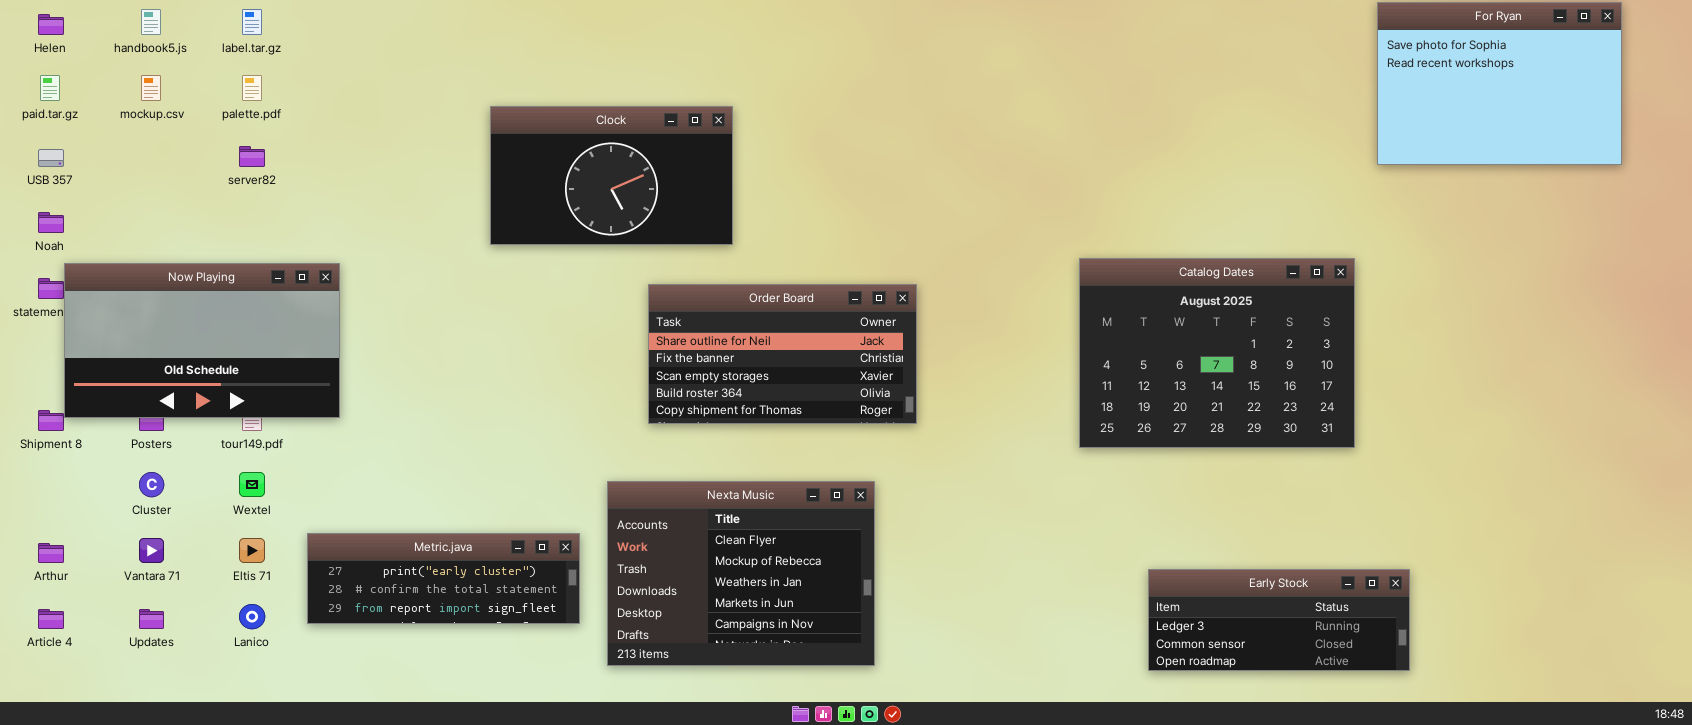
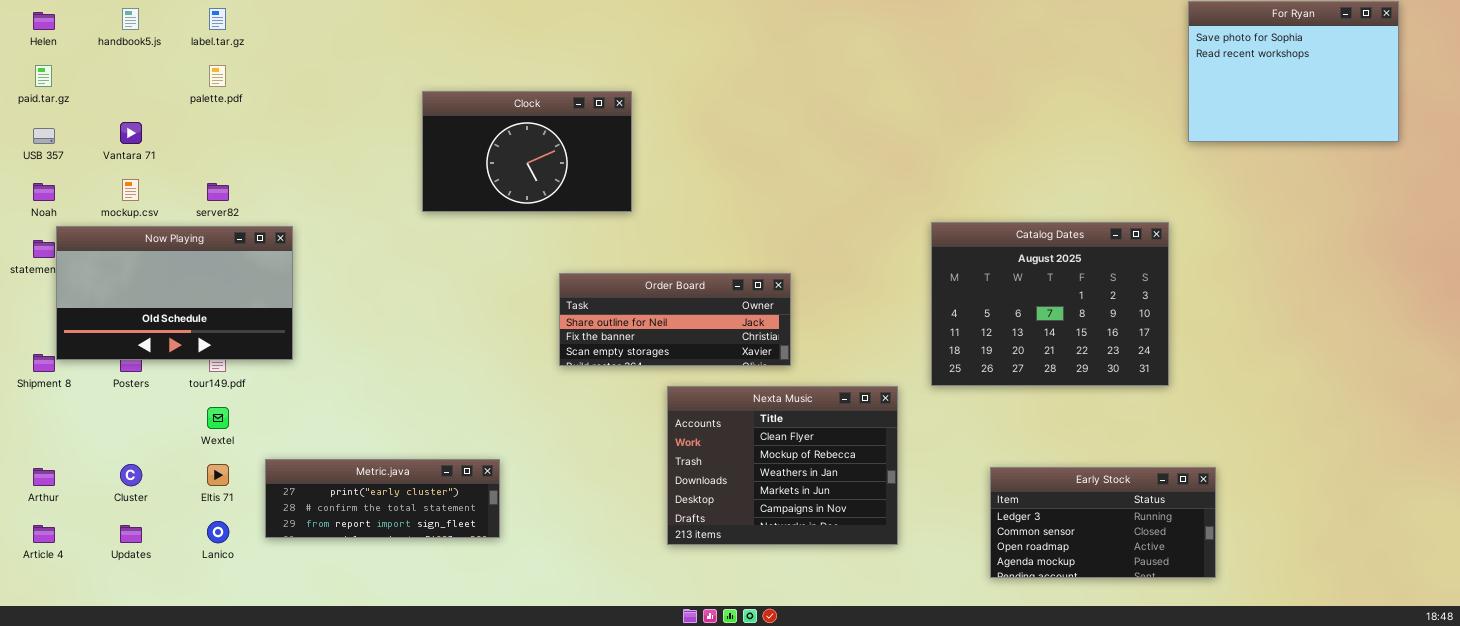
mockup.csv: [141,75,161,101] -> [122,179,139,201], moved
server82: [239,146,265,167] -> [207,183,229,201], moved
Order Board: [648,284,917,424] -> [559,273,791,366], resized
Cluster: [139,472,164,497] -> [120,464,142,486], moved
Nexta Music: [607,481,875,666] -> [667,386,898,545], moved
Vantara 71: [139,538,164,563] -> [120,122,142,144], moved
Early Stock: [1148,569,1410,671] -> [990,467,1216,578], resized

